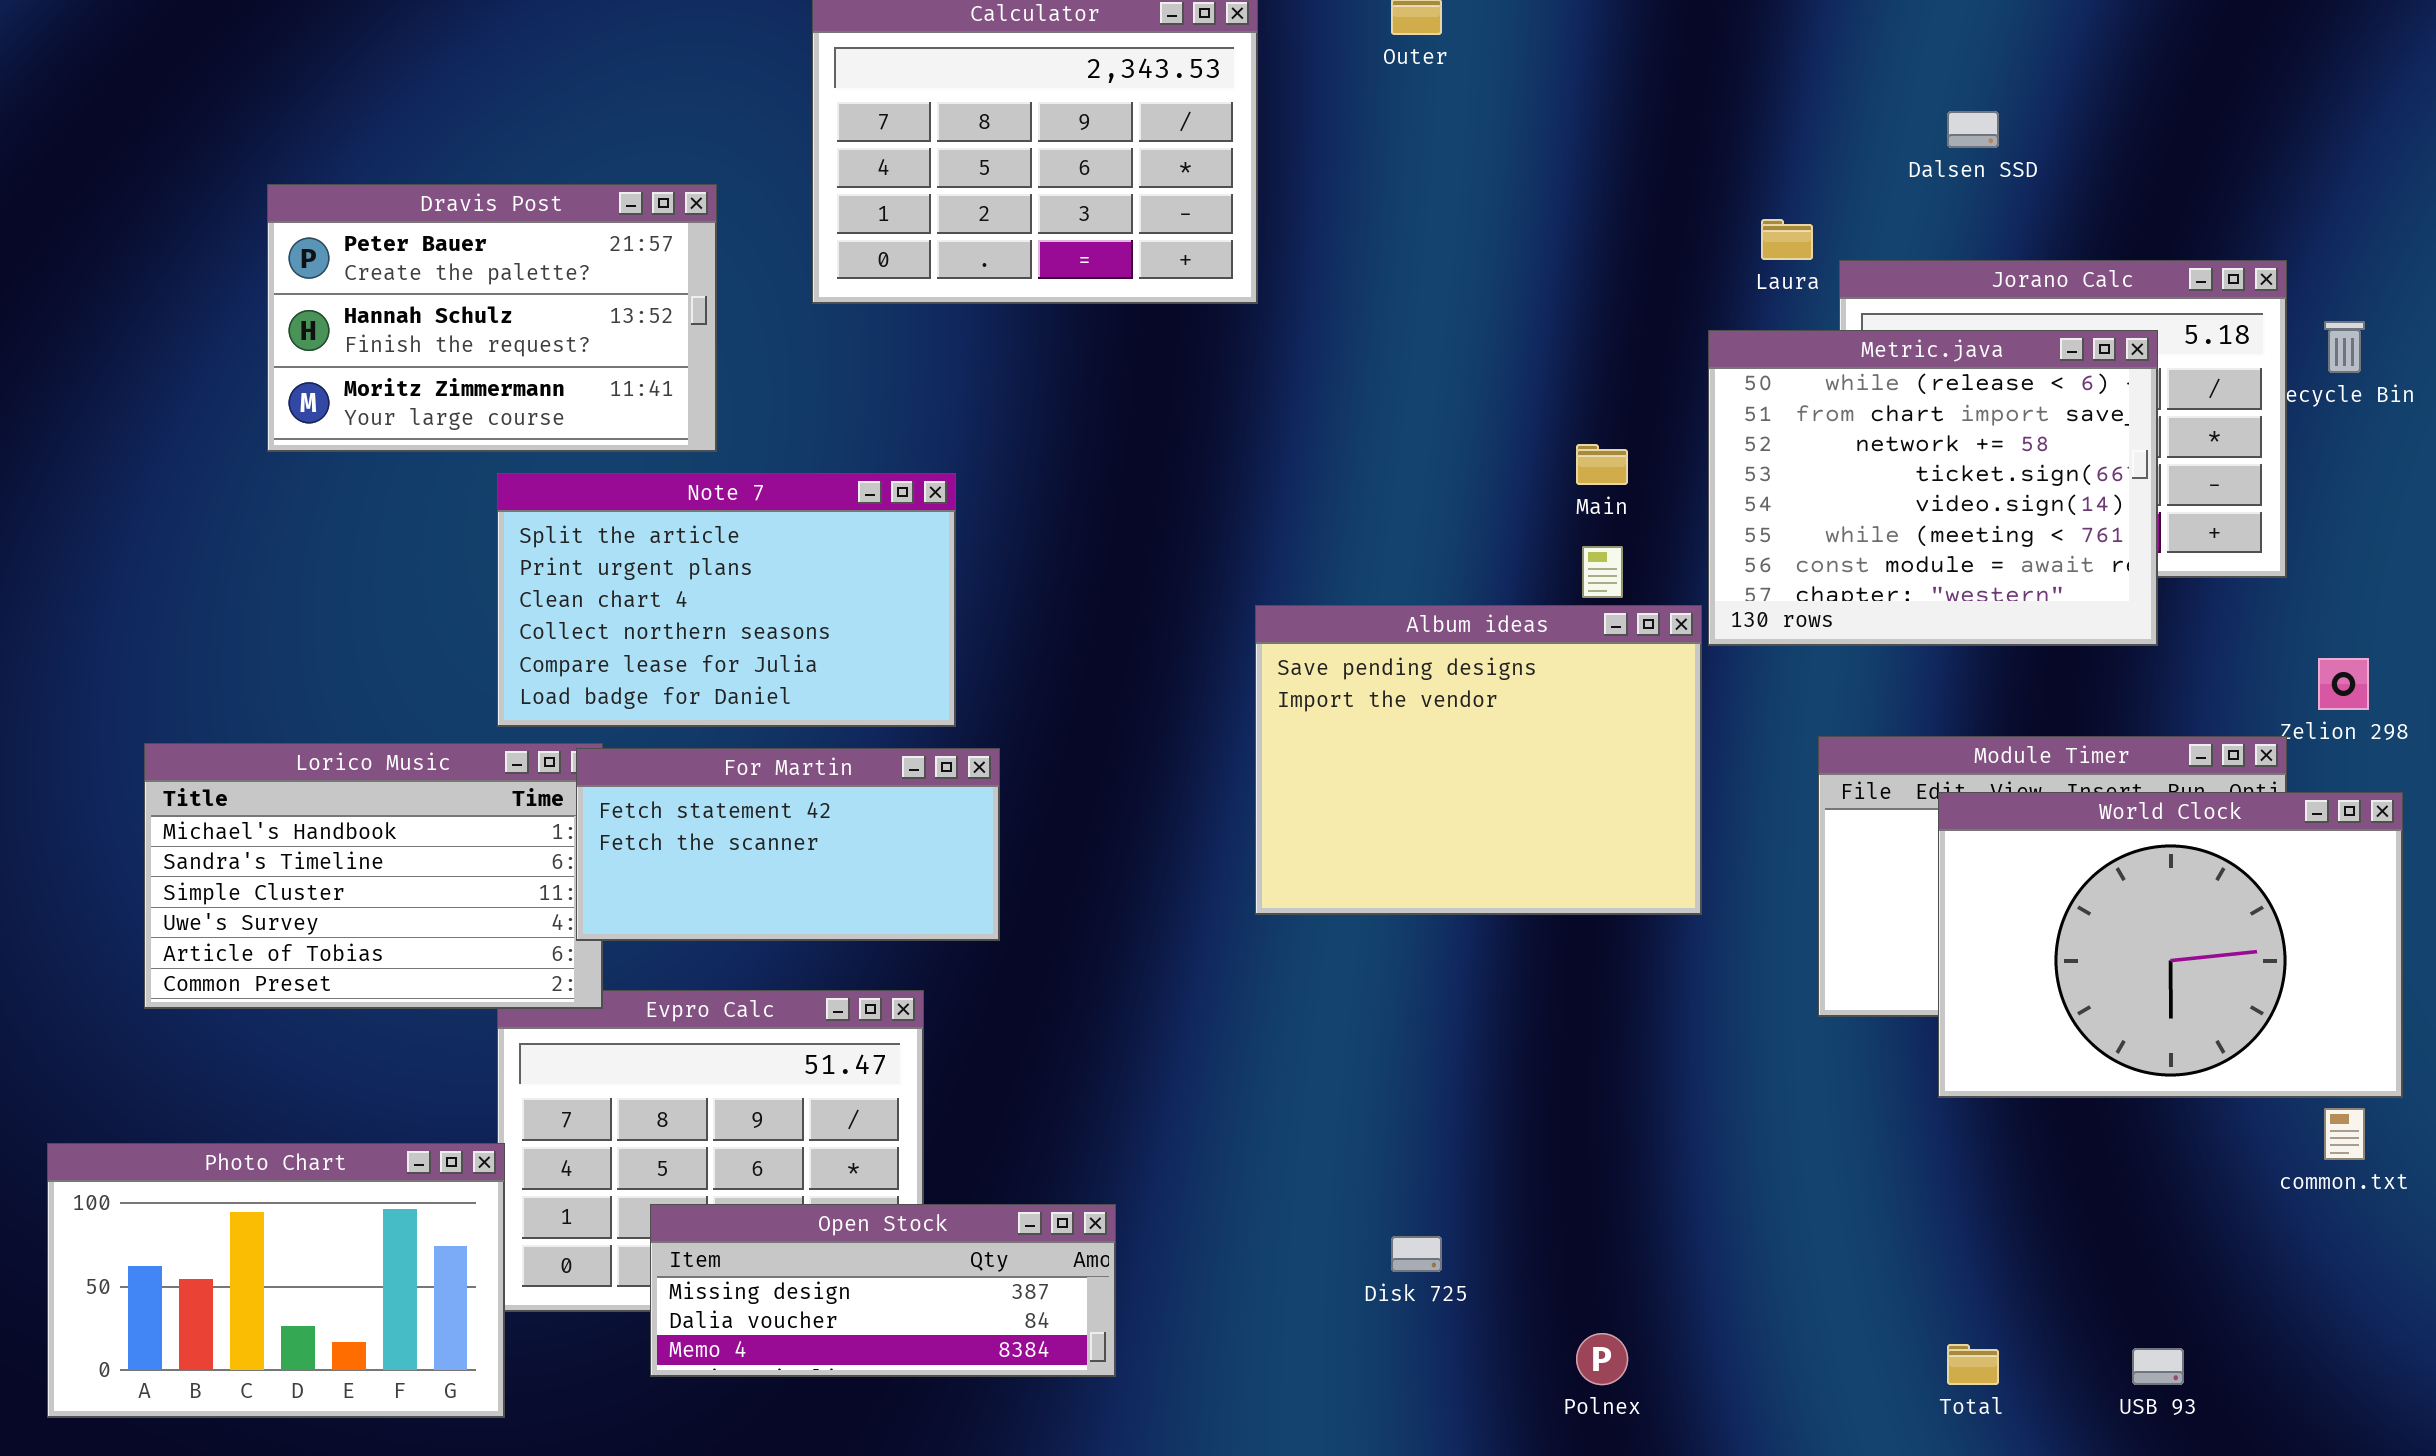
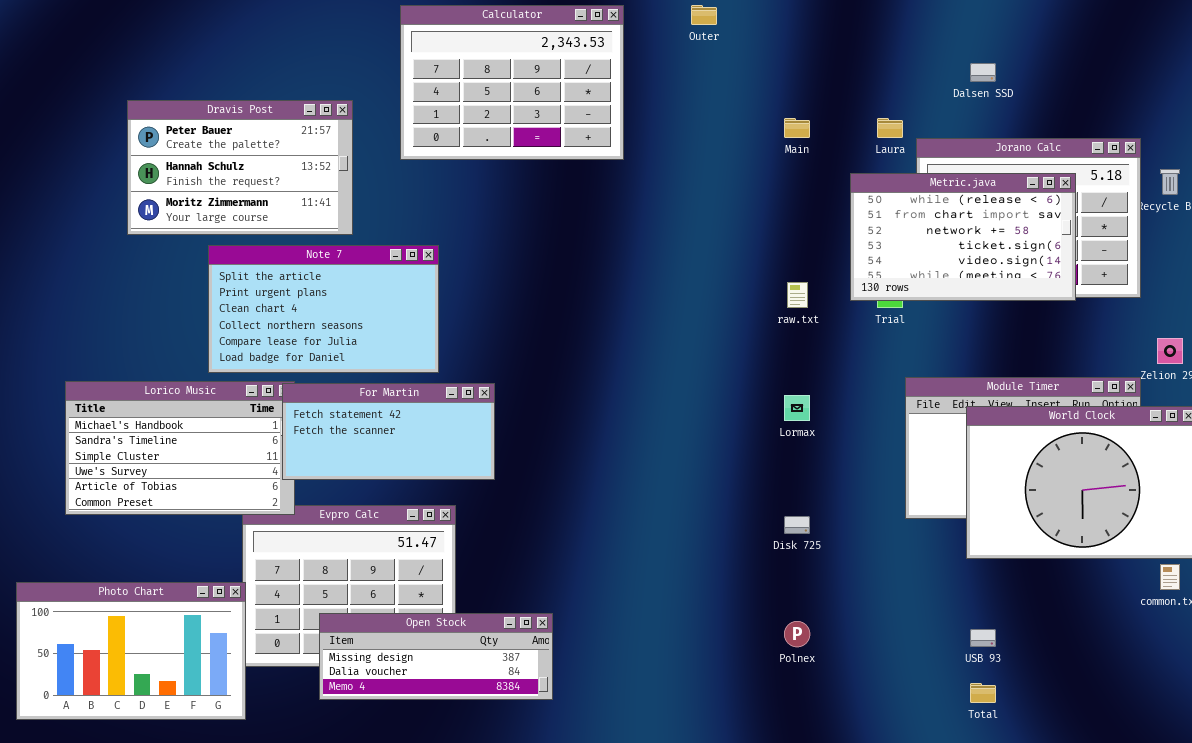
Metric.java: [1708,330,2158,646] -> [850,173,1076,301], resized
Main: [1576,444,1628,485] -> [784,118,810,138], moved
Note 7: [497,473,956,727] -> [208,245,439,373], moved
Album ideas: [1255,605,1702,915] -> none, closed
Disk 725: [1391,1236,1442,1272] -> [784,516,810,534], moved
Polnex: [1576,1333,1628,1385] -> [784,621,810,647], moved
USB 93: [2132,1348,2184,1385] -> [970,629,996,647], moved

